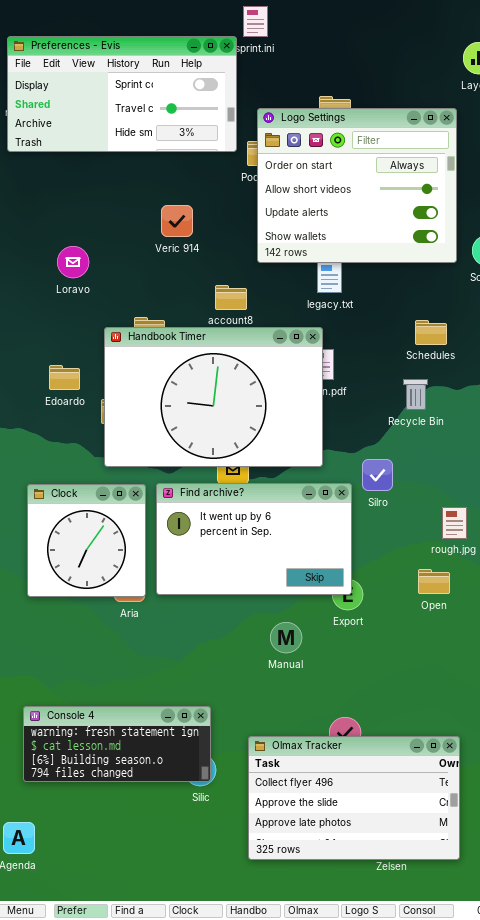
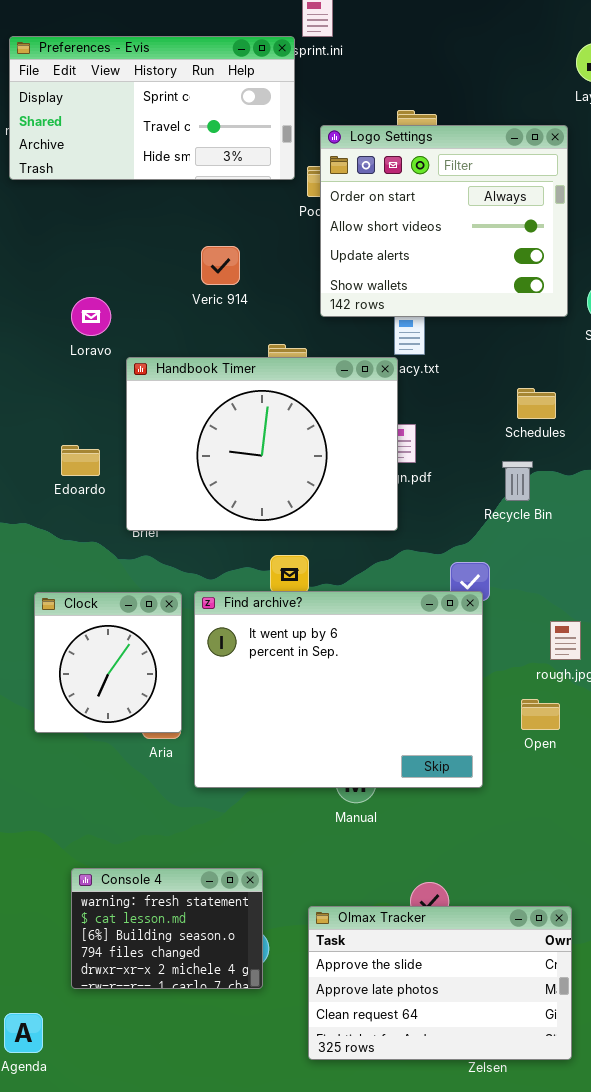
Handbook Timer: [104,327,323,467] -> [126,357,398,531], moved
Find archive?: [156,483,352,595] -> [194,591,483,788], resized
Console 4: [23,706,211,782] -> [71,868,263,989], resized
Olmax Tracker: [248,736,460,860] -> [308,906,572,1060], scrolled down 1 row

